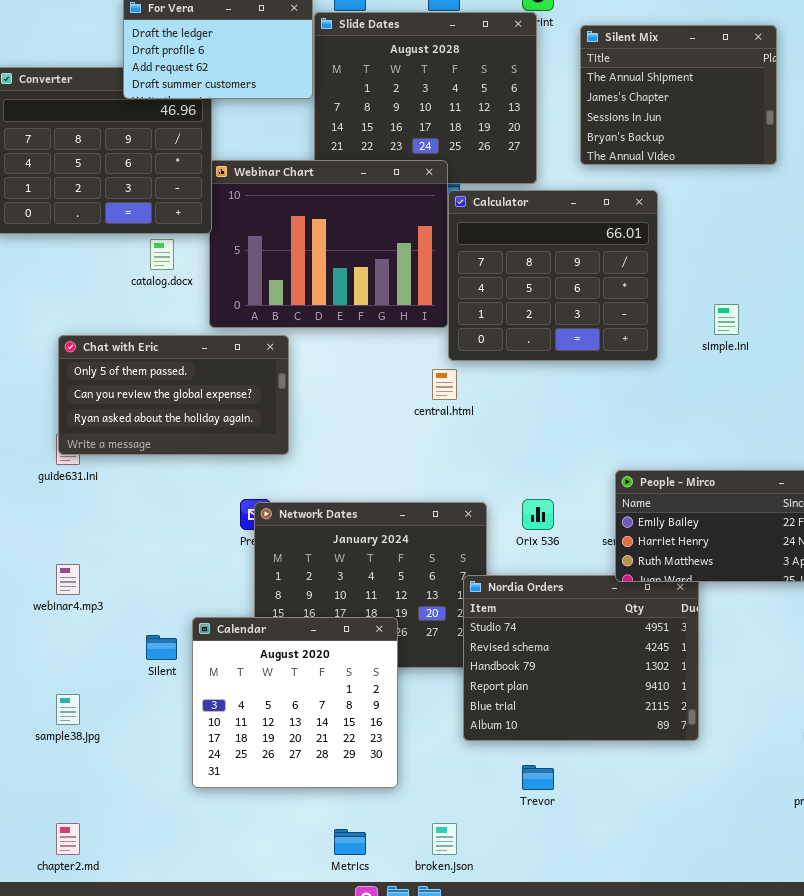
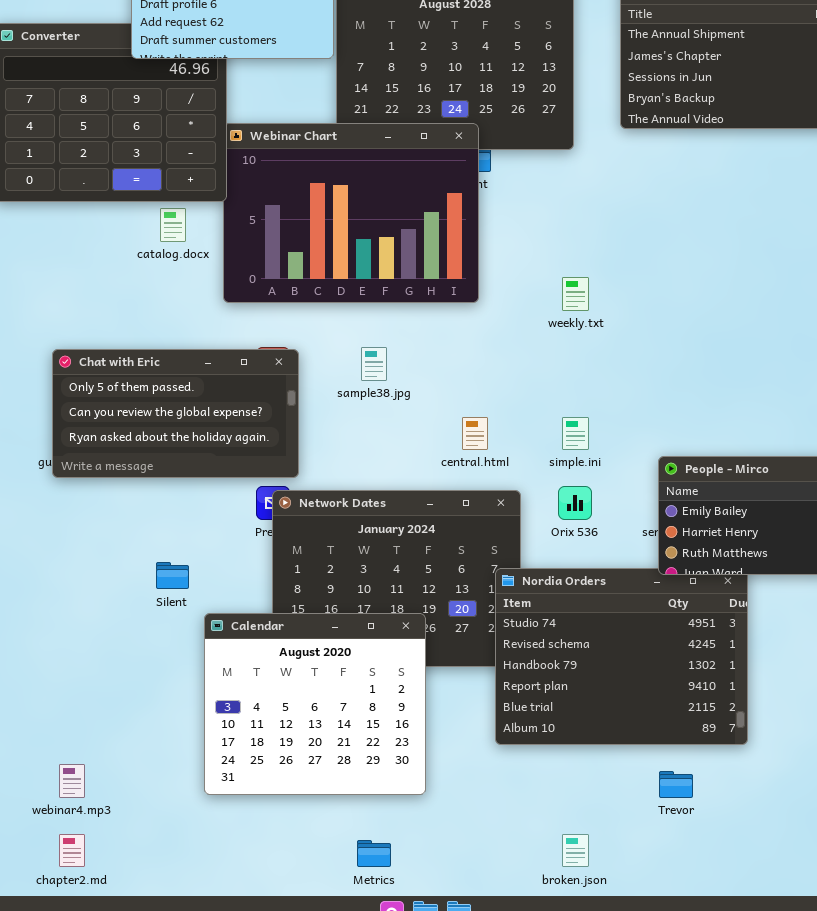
Calculator: [448,190,658,361] -> none, closed
simple.ini: [714,304,739,335] -> [562,417,589,450], moved
Chat with Eric: [58,335,289,455] -> [52,349,299,478], moved
central.html: [432,369,457,400] -> [462,417,488,450], moved
webinar4.mp3: [56,564,80,595] -> [59,764,85,798], moved
Silent: [146,635,177,660] -> [156,562,189,589], moved
sample38.jpg: [56,694,80,725] -> [361,347,387,381], moved
Trevor: [522,765,554,790] -> [659,771,693,798], moved
broken.json: [432,823,457,855] -> [562,834,589,867], moved

